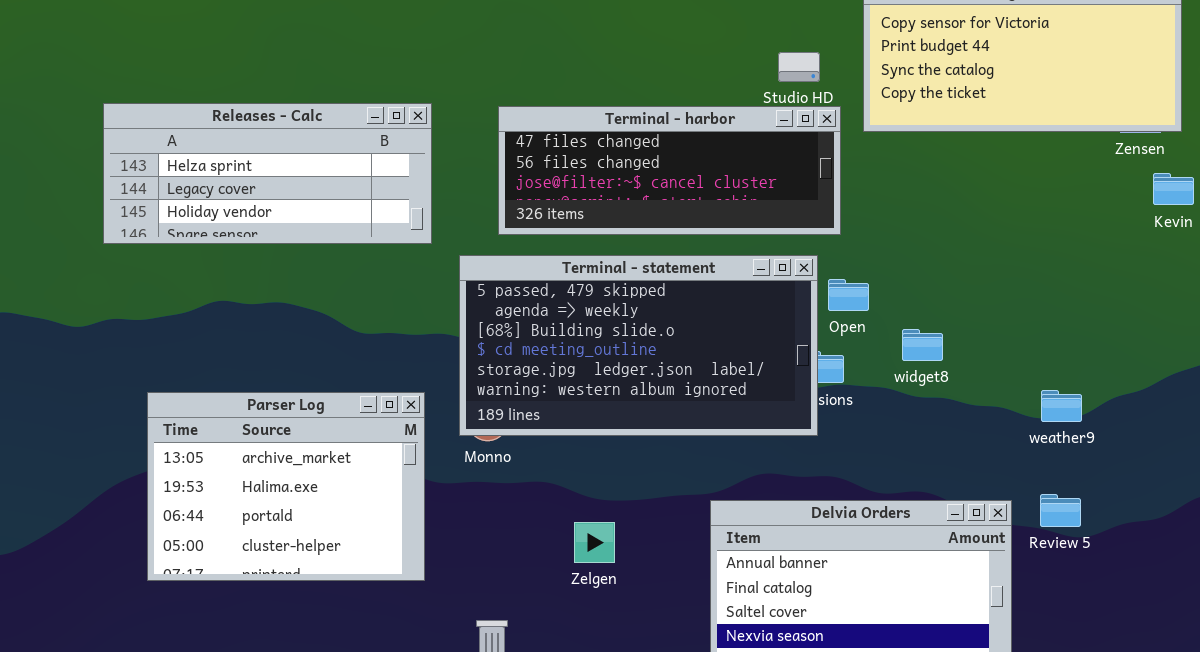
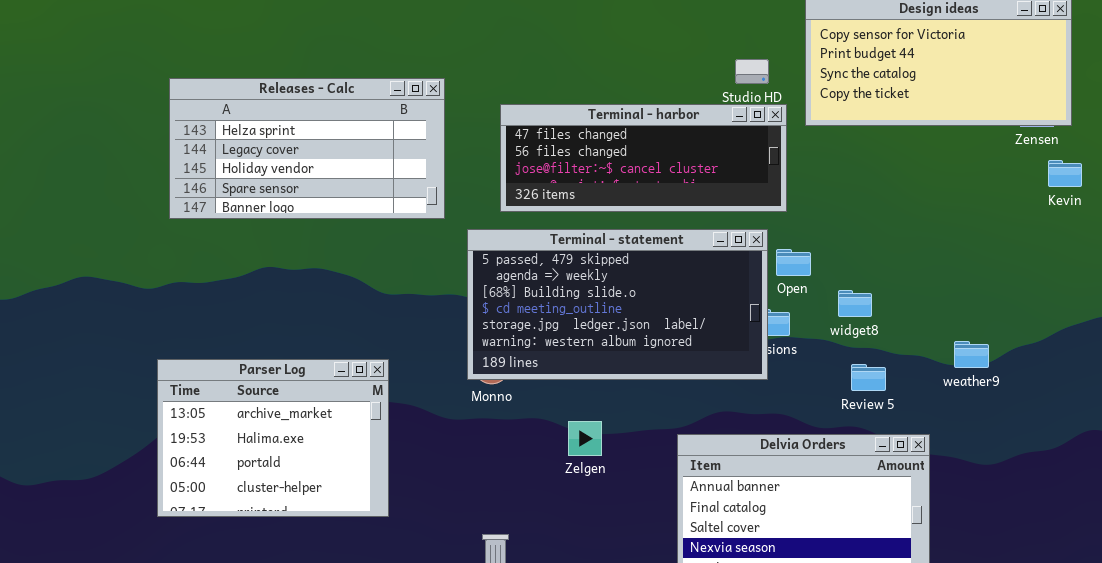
Releases - Calc: [103,103,432,244] -> [169,78,445,219], resized
Parser Log: [147,392,425,581] -> [157,359,389,517], moved
Review 5: [1040,494,1081,527] -> [851,364,886,391], moved
Zelgen: [574,522,615,563] -> [568,421,602,456], moved

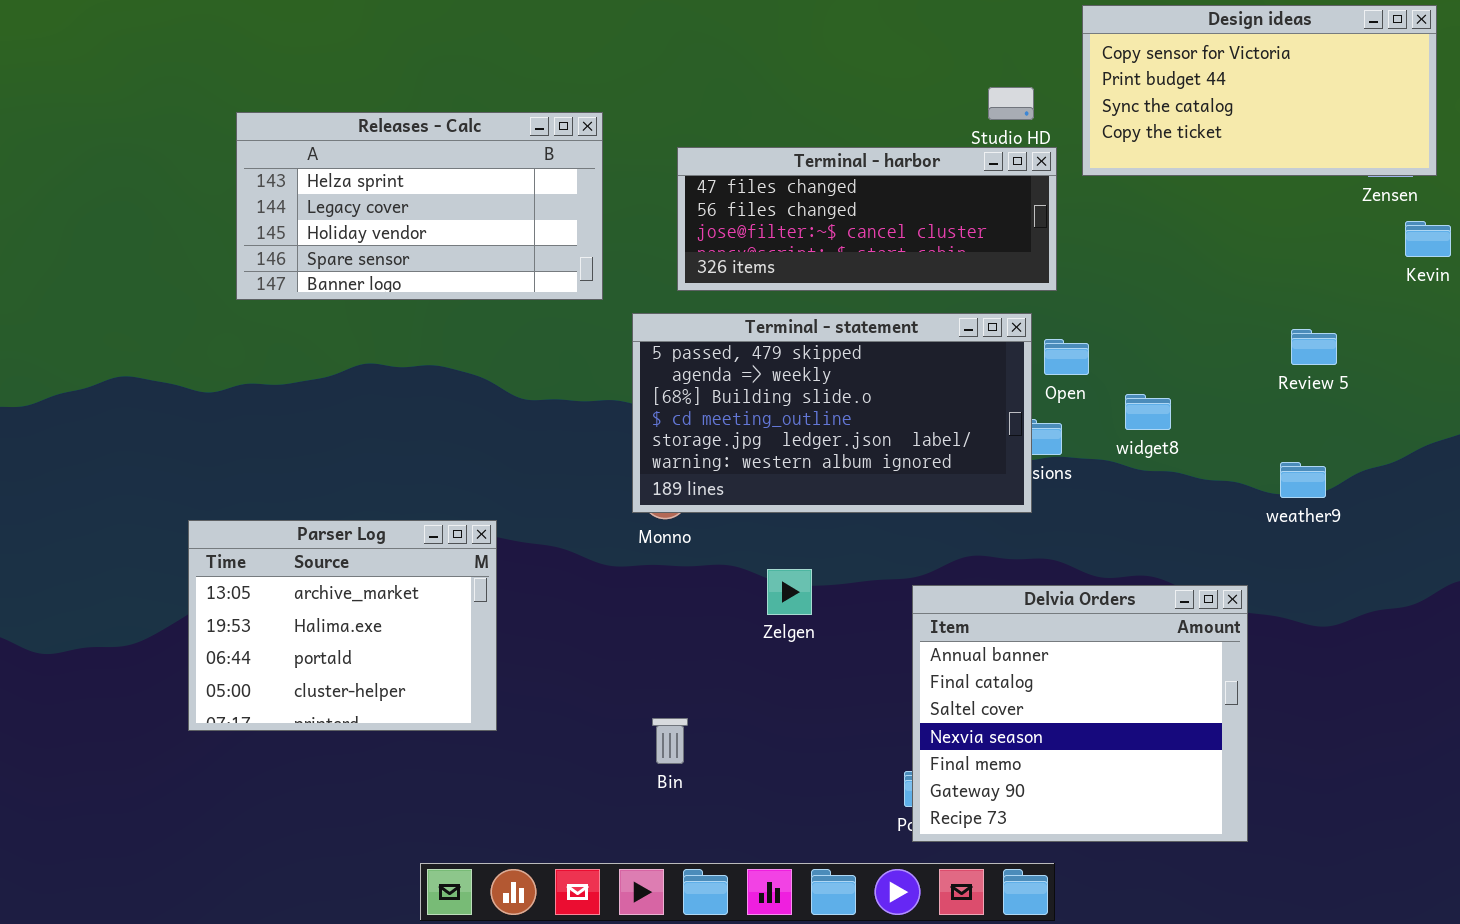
Parser Log: [157,359,389,517] -> [188,520,497,731], moved
Review 5: [851,364,886,391] -> [1291,329,1337,365], moved

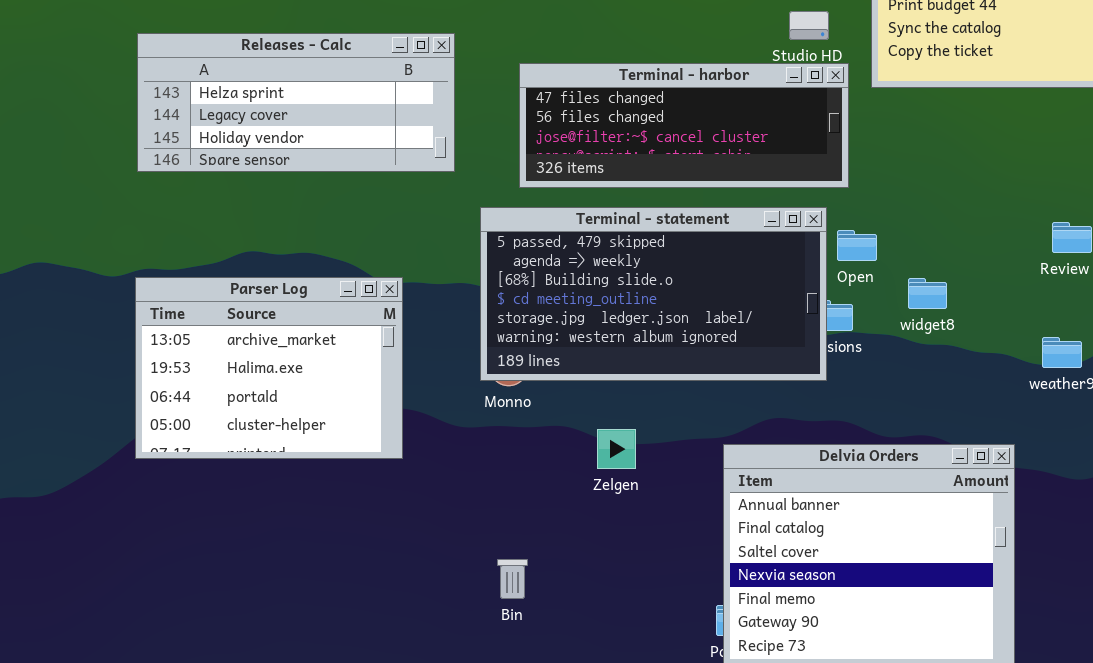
Releases - Calc: [236,112,603,300] -> [137,33,455,172], resized
Parser Log: [188,520,497,731] -> [135,277,403,459], moved

